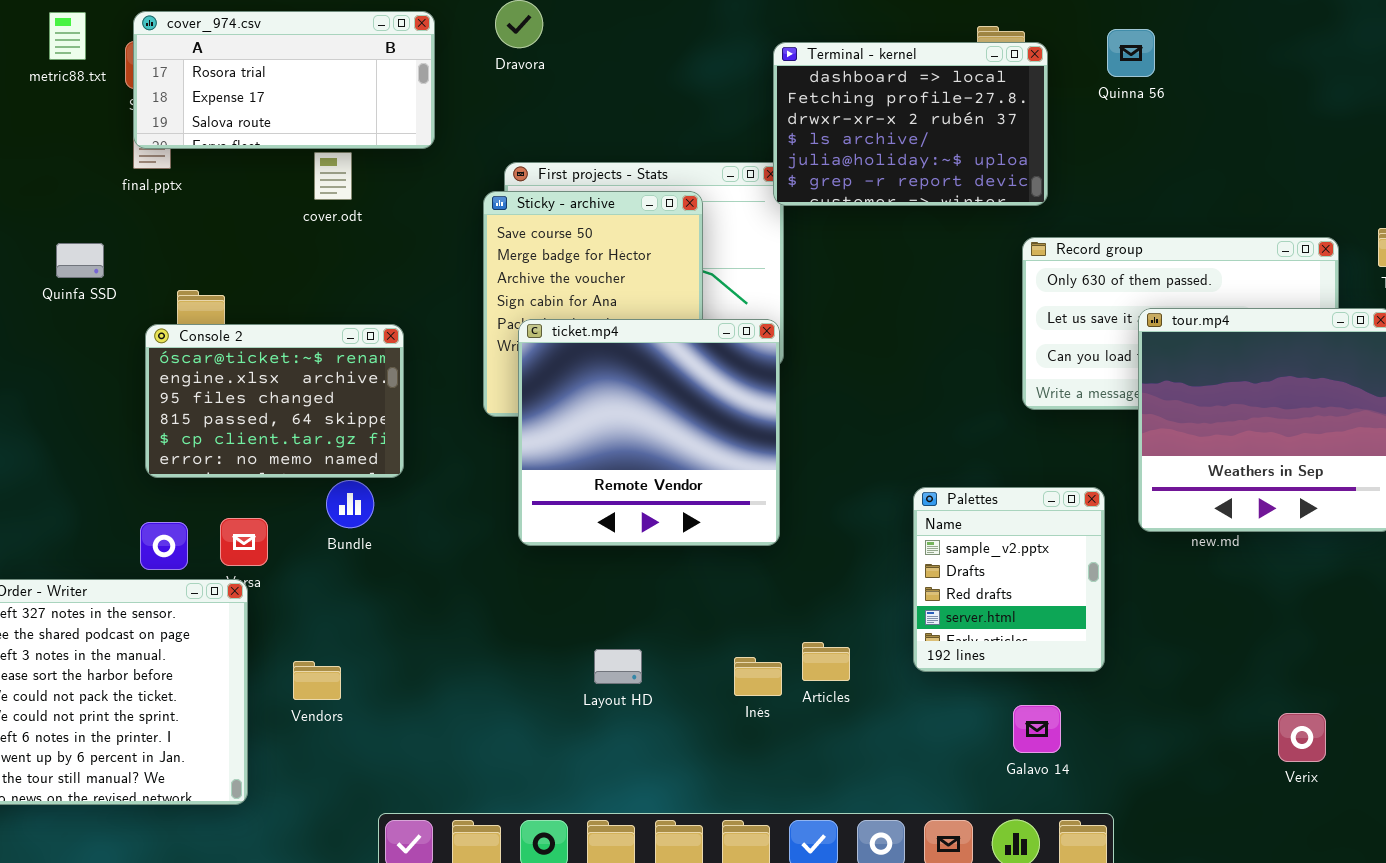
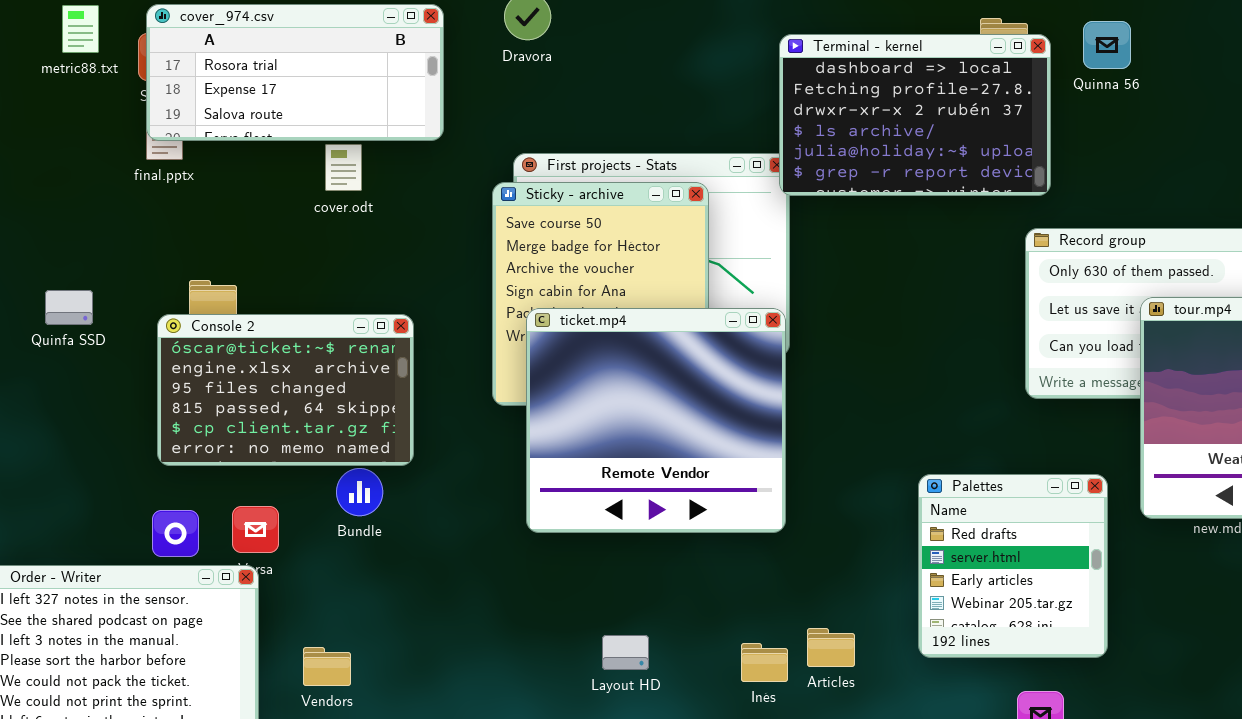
Quinna 56: [1107,29,1155,77] -> [1083,21,1131,69], moved
Quinfa SSD: [56,243,104,278] -> [45,290,93,325], moved
Palettes: [913,487,1105,672] -> [918,474,1108,658], scrolled down 2 rows

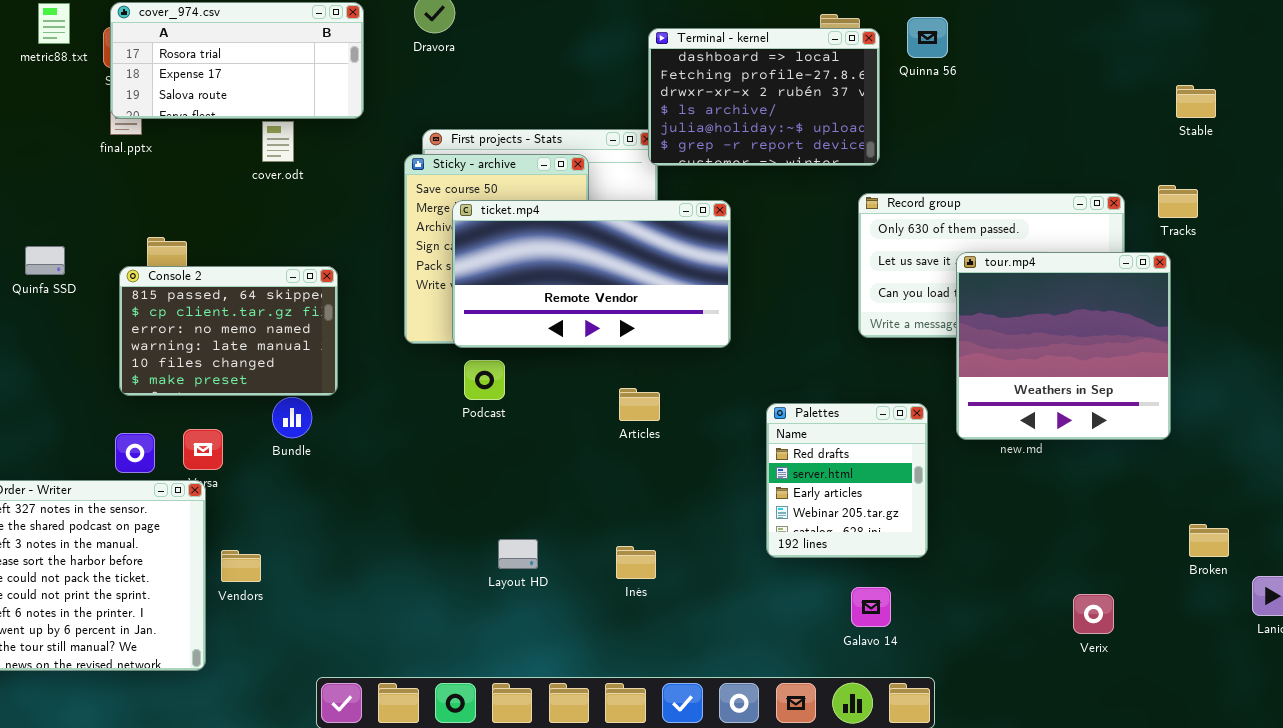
ticket.mp4: [526,308,786,533] -> [452,200,731,348], moved, resized
Console 2: [157,314,414,466] -> [119,266,338,396], scrolled down 3 rows
Articles: [807,628,855,667] -> [619,388,660,421], moved
Vendors: [303,647,351,686] -> [221,550,261,582], moved

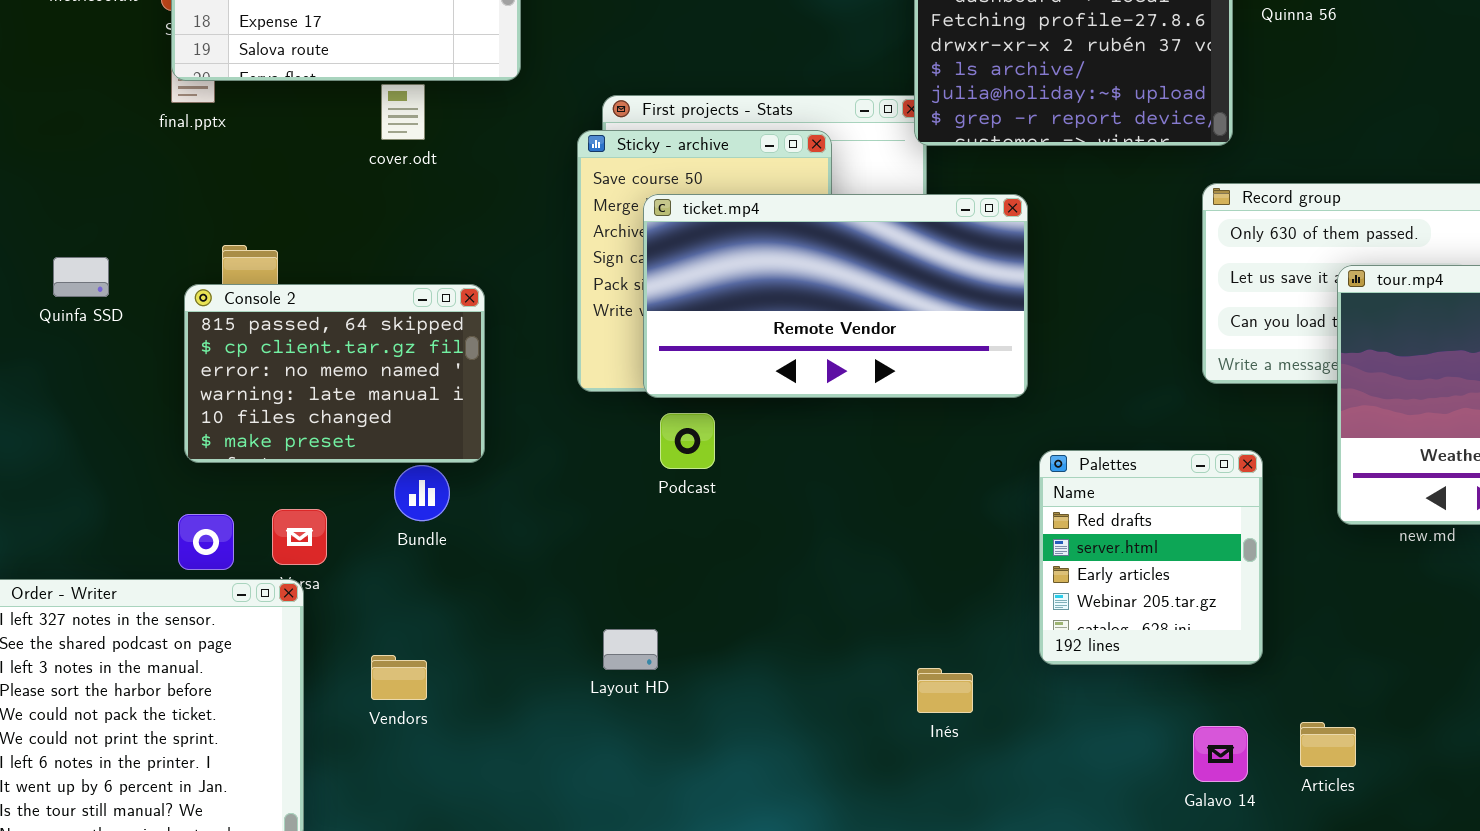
Articles: [619,388,660,421] -> [1300,722,1356,767], moved
Palettes: [766,403,928,558] -> [1039,450,1263,665], moved
Layout HD: [498,539,538,569] -> [603,629,658,670], moved
Inés: [616,546,656,579] -> [917,668,973,713], moved
Vendors: [221,550,261,582] -> [371,655,427,700], moved

